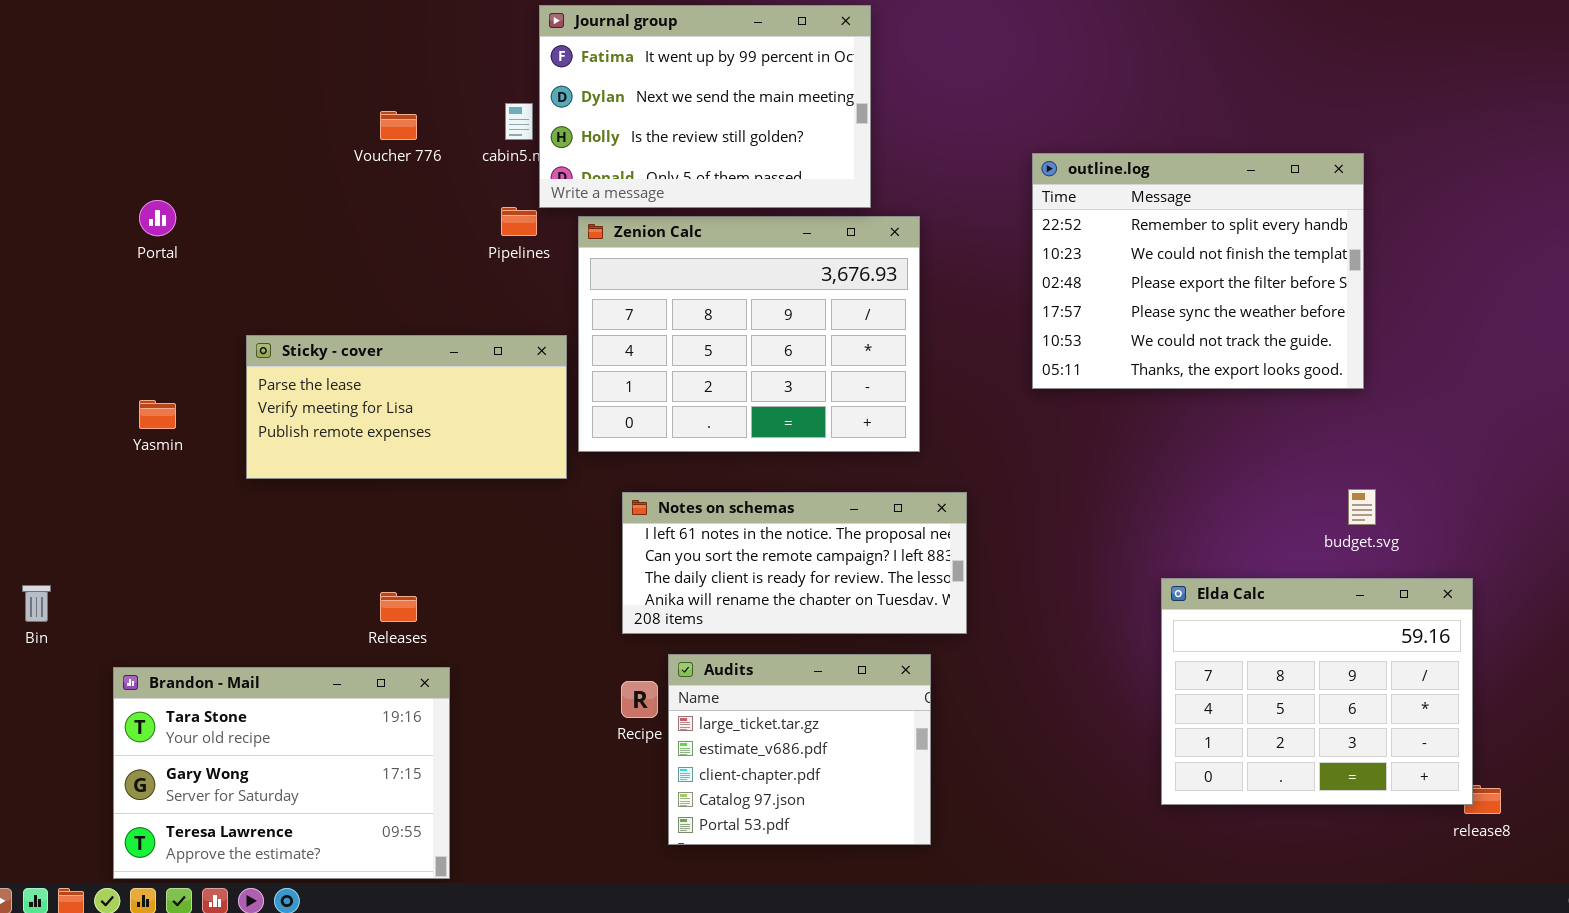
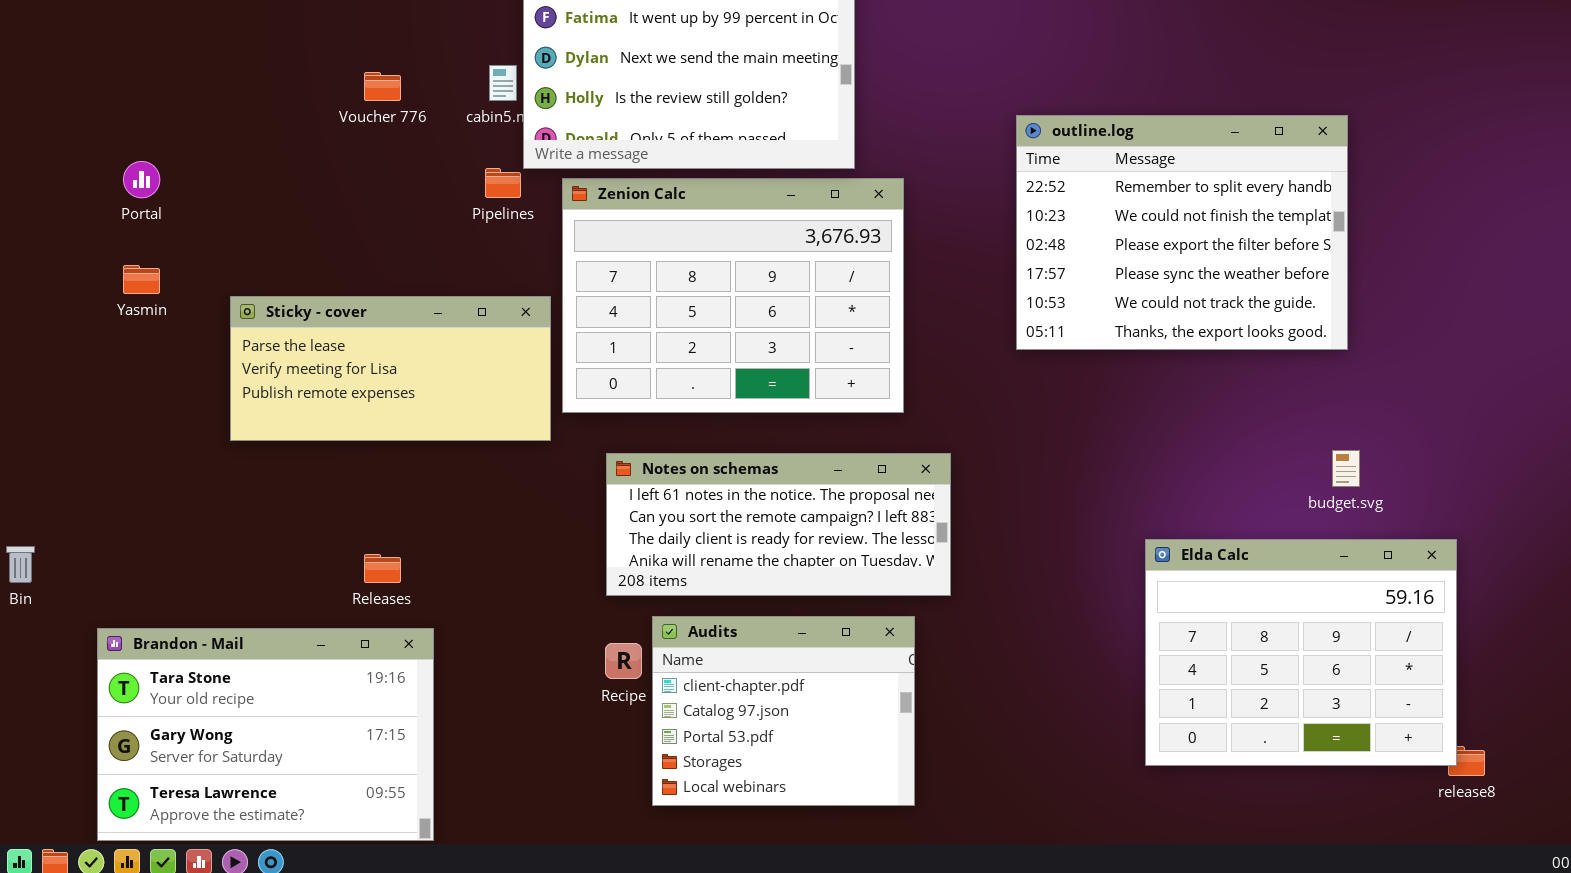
Yasmin: [139,400,176,429] -> [123,265,160,294], moved
Audits: [668,654,931,845] -> [652,616,915,806], scrolled down 2 rows

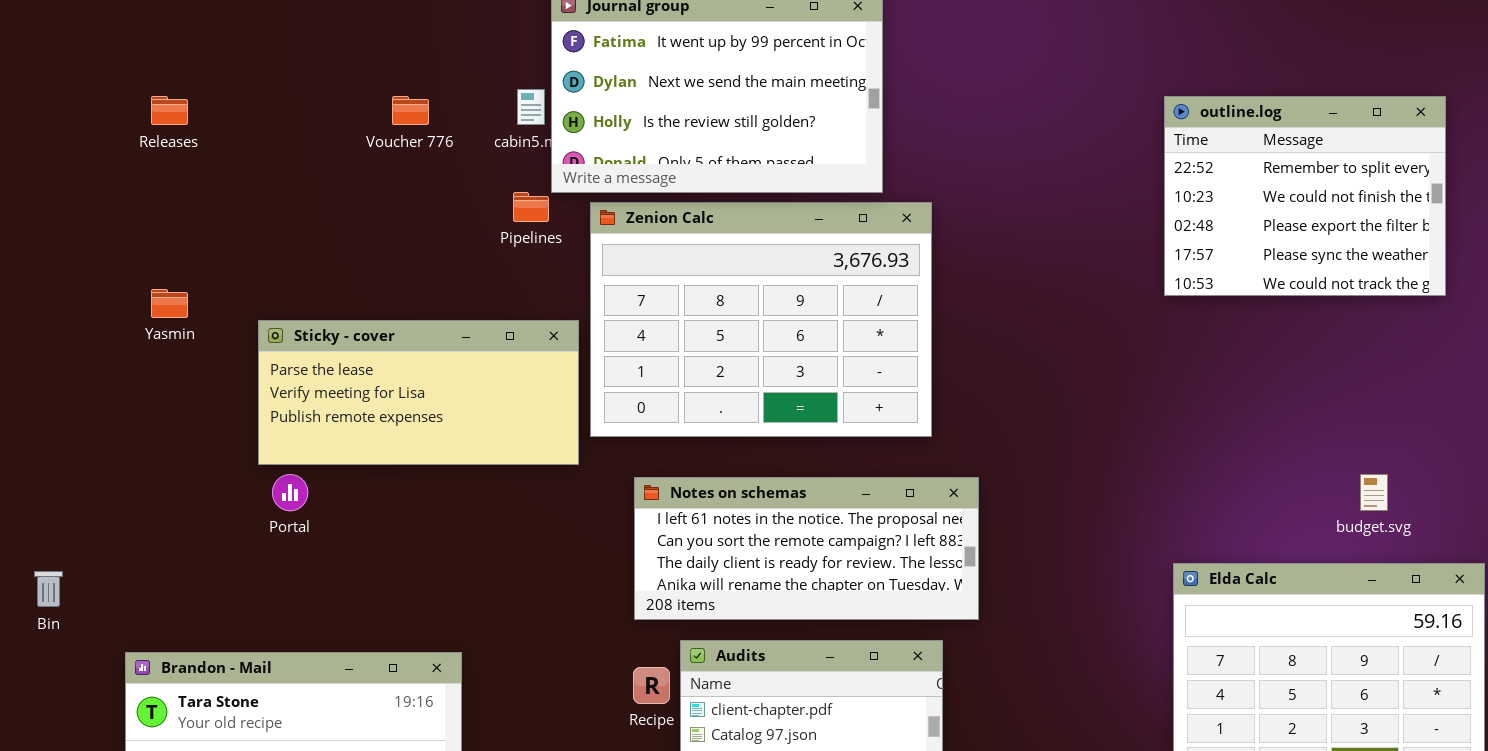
outline.log: [1016,115,1348,350] -> [1164,96,1446,296], moved, resized
Portal: [123,161,160,198] -> [272,474,308,511], moved
Releases: [364,554,401,583] -> [151,96,188,125], moved

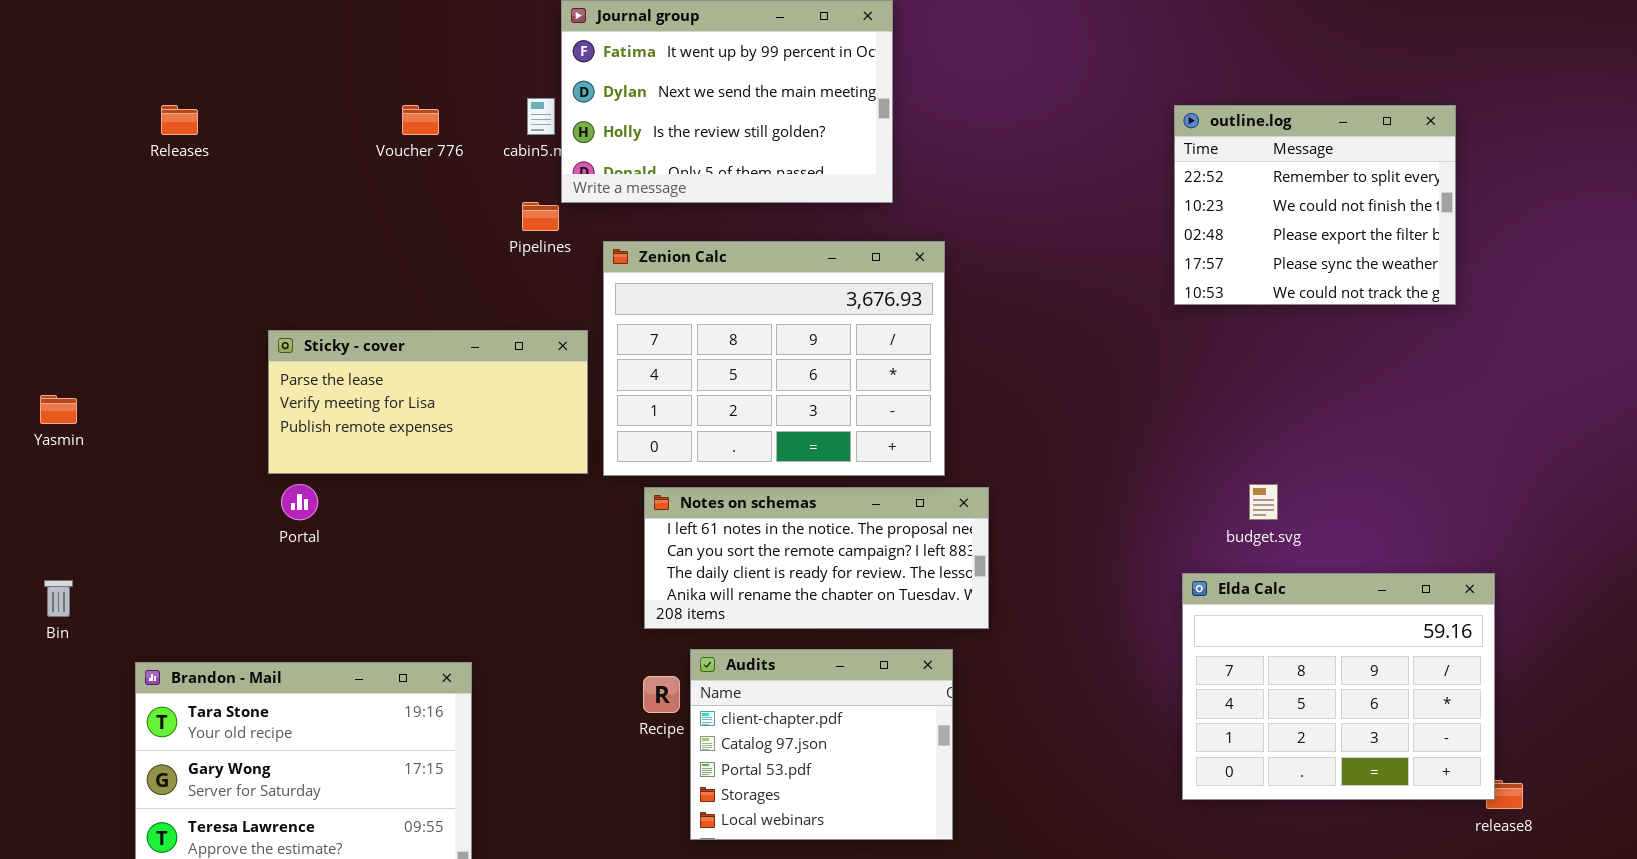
Zenion Calc: [590,202,932,437] -> [603,241,945,476], moved
Yasmin: [151,289,188,318] -> [40,395,77,424], moved
budget.svg: [1360,474,1388,511] -> [1249,484,1278,520], moved

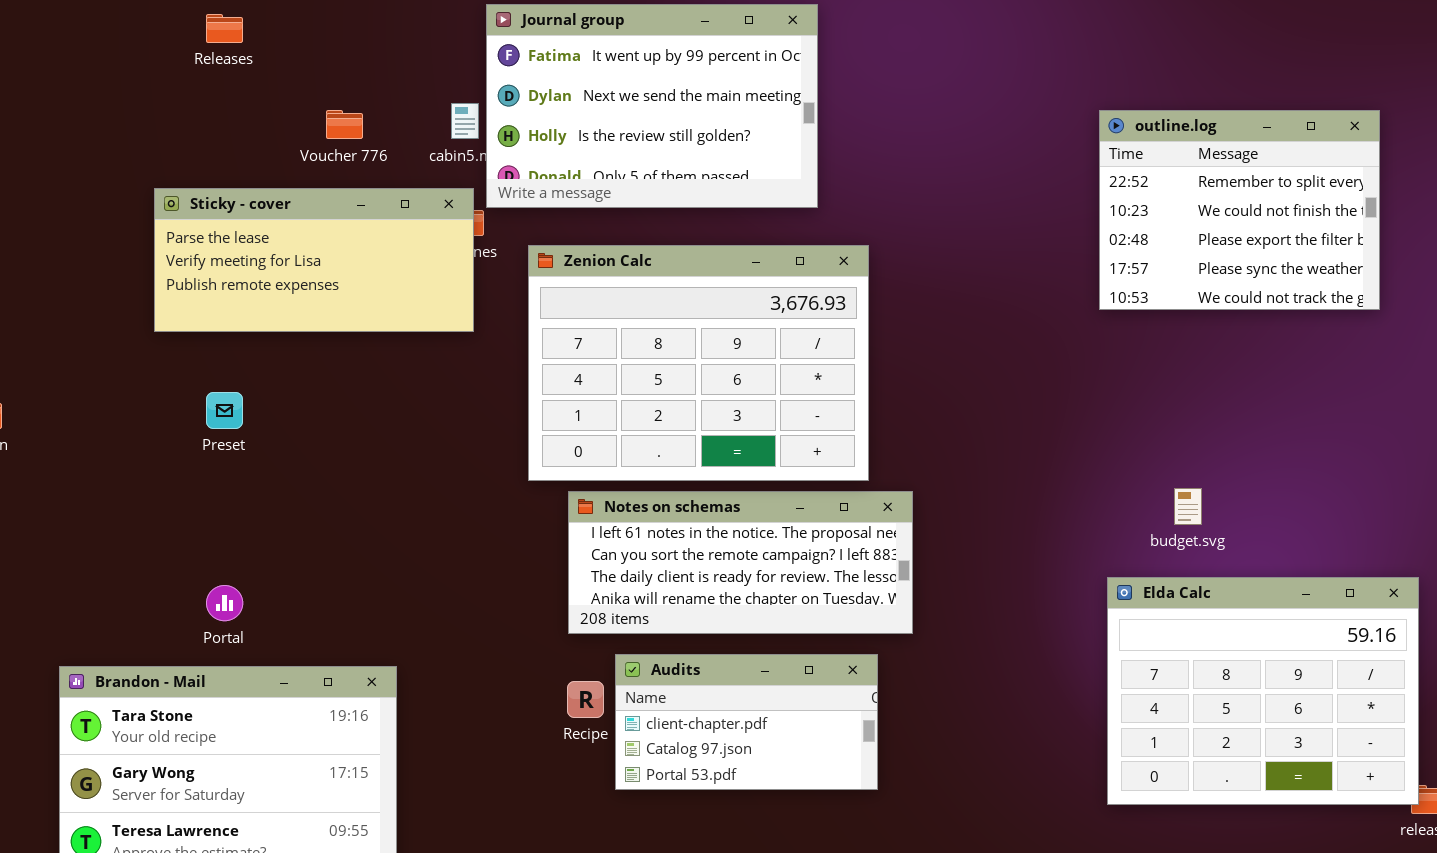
Releases: [161,105,198,135] -> [206,14,243,43], moved
Sticky - cover: [268,330,588,474] -> [154,188,474,332], moved
Portal: [281,484,318,520] -> [206,585,243,621], moved
Audits: [690,649,953,840] -> [615,654,878,790], resized

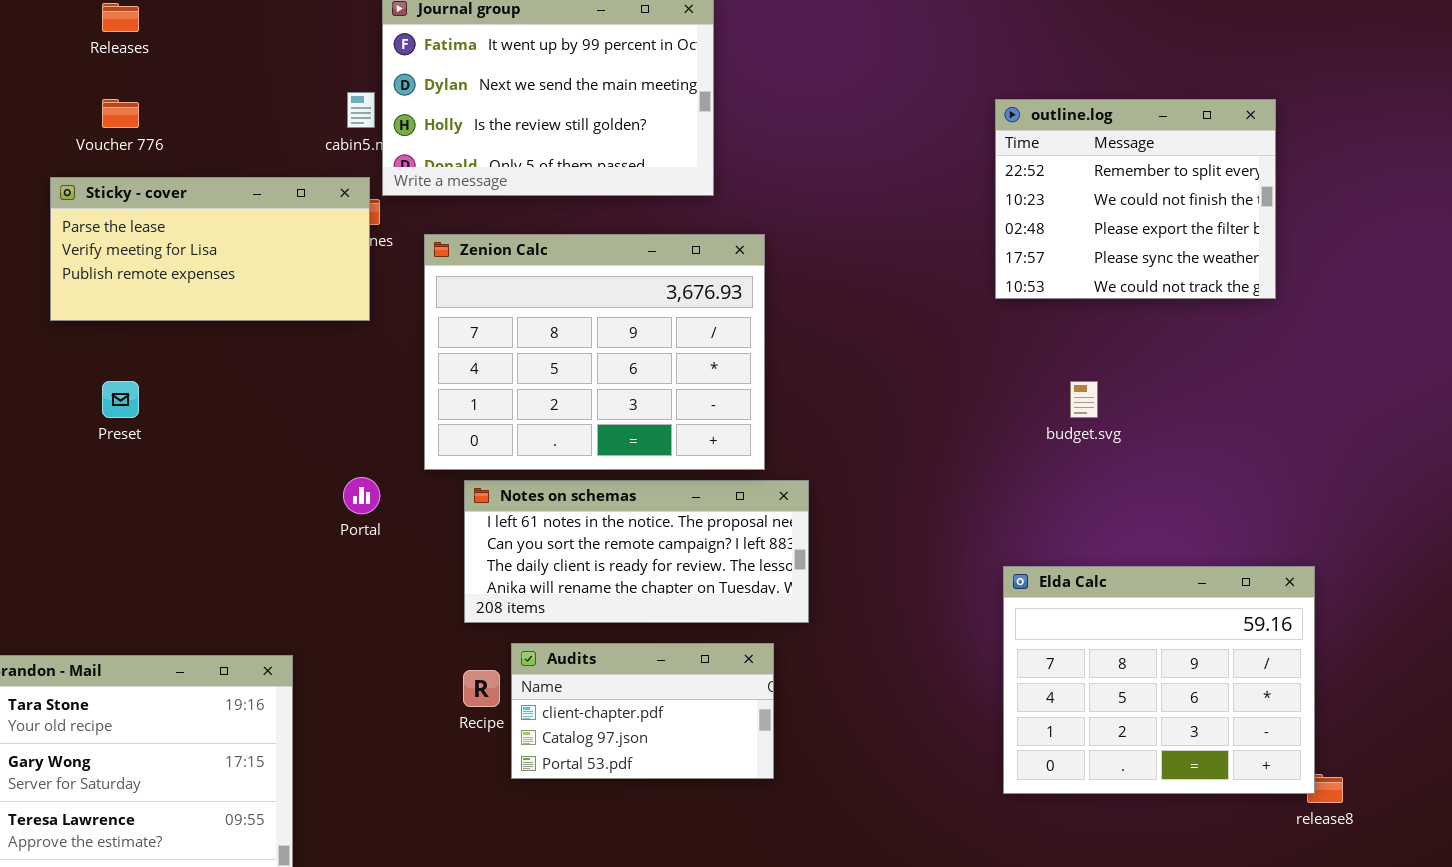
Voucher 776: [326,110,363,139] -> [102,99,139,128], moved
budget.svg: [1174,488,1202,525] -> [1070,381,1098,418], moved
Portal: [206,585,243,621] -> [343,477,380,514], moved

